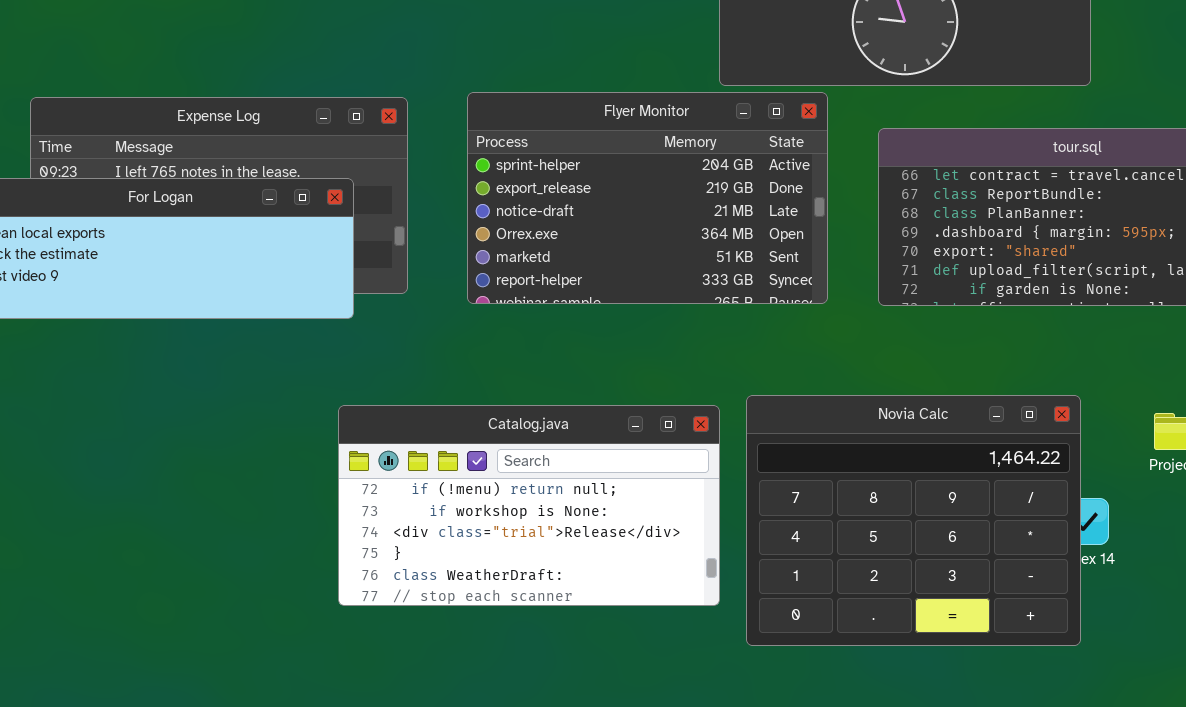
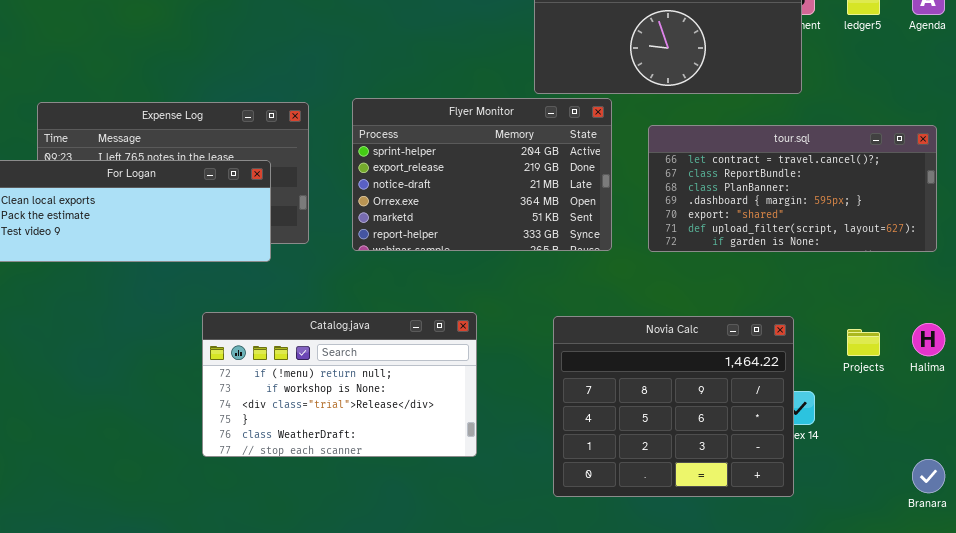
Catalog.java: [338,405,720,606] -> [202,312,477,457], moved

